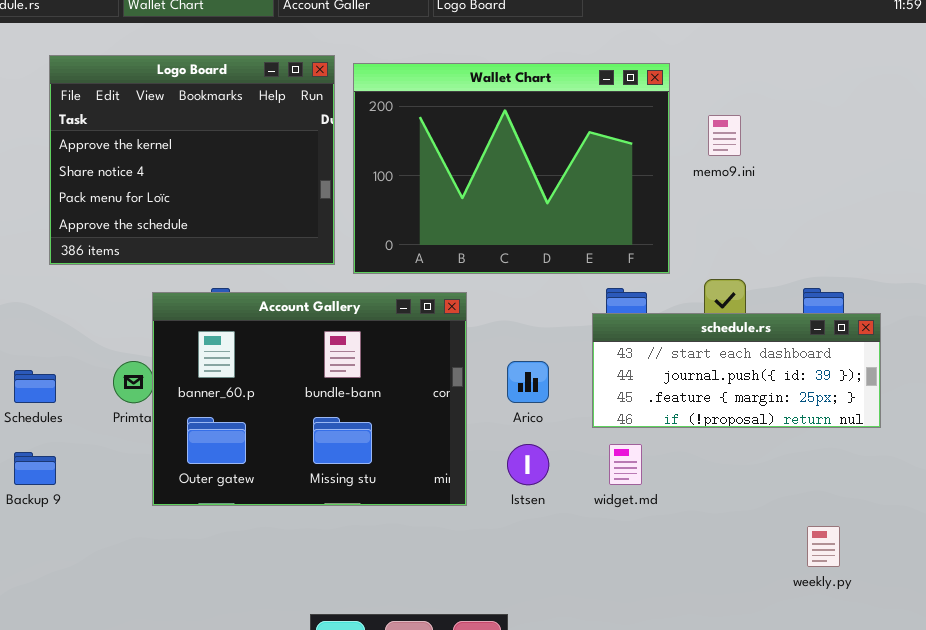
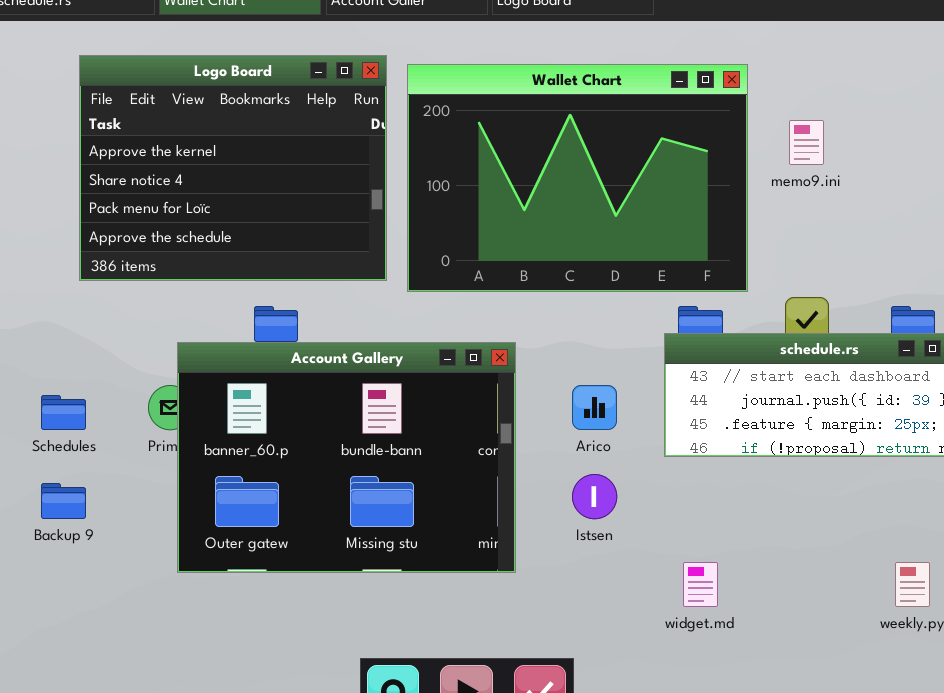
Account Gallery: [152,292,467,506] -> [177,342,516,573], moved
widget.md: [609,444,642,485] -> [683,562,718,607], moved

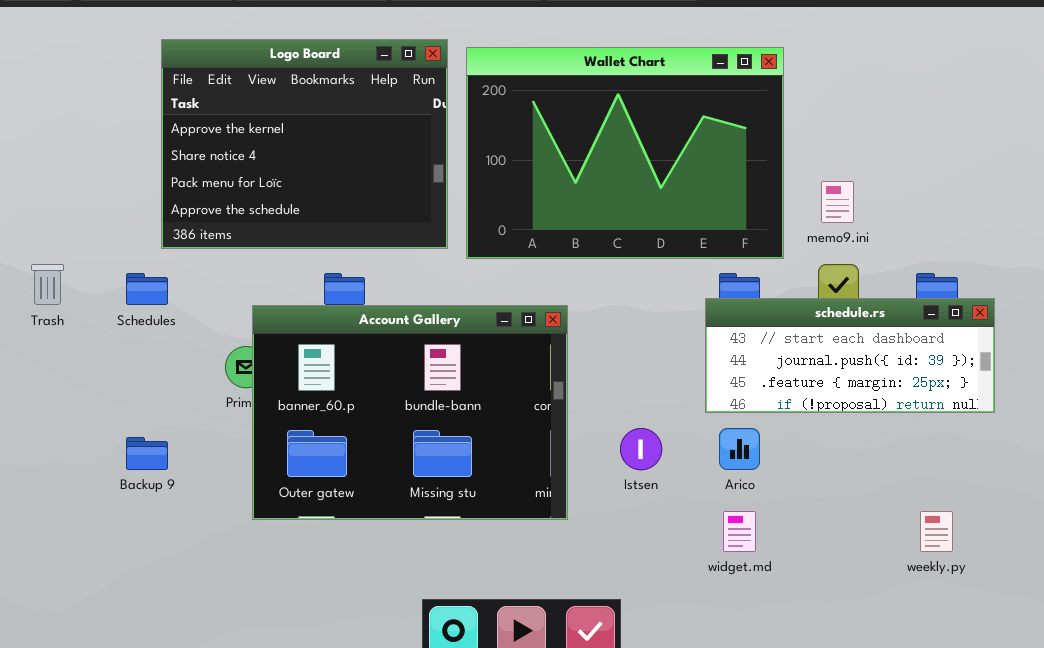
memo9.ini: [789,120,824,165] -> [821,181,854,223], moved
Arico: [572,385,617,430] -> [719,428,760,470], moved
Schedules: [41,395,86,430] -> [126,273,168,305], moved

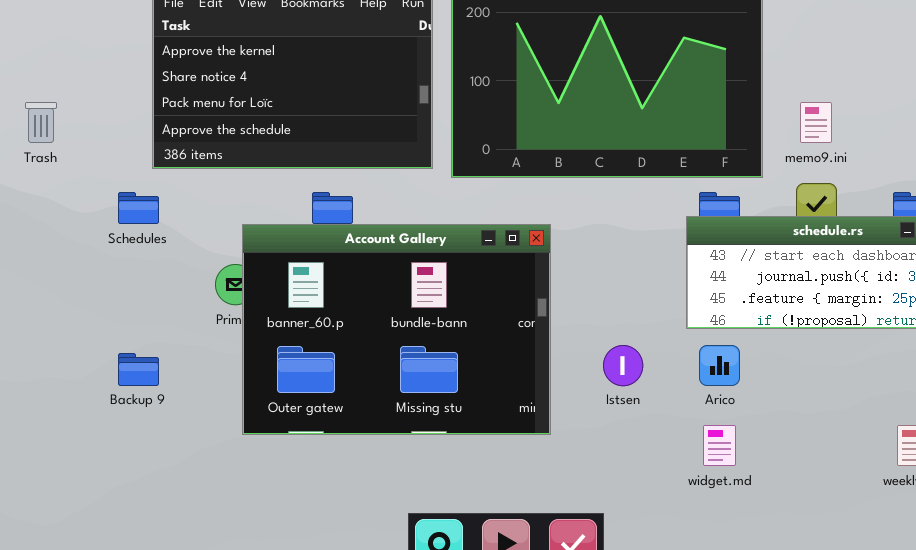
Trash: [31,264,64,305] -> [25,102,57,143], moved

